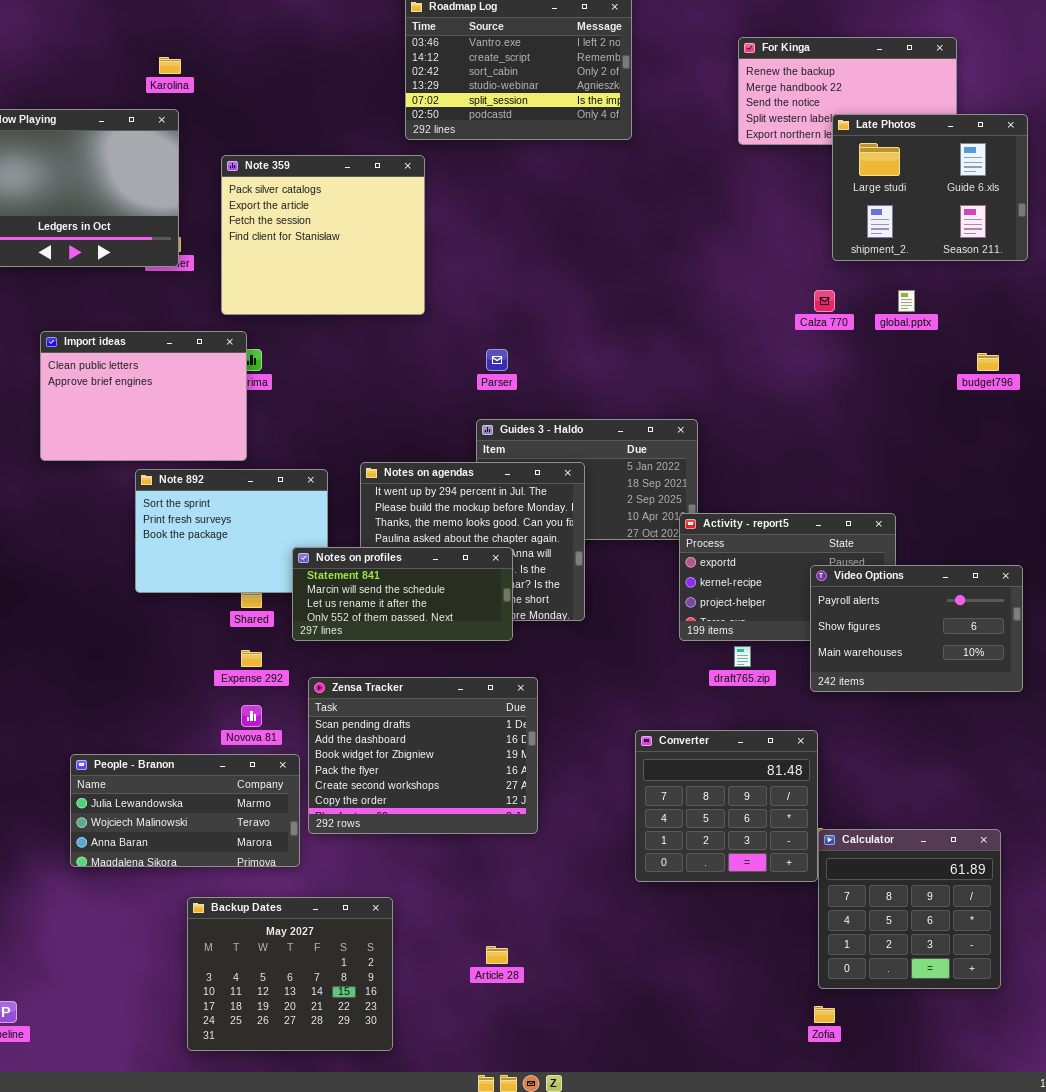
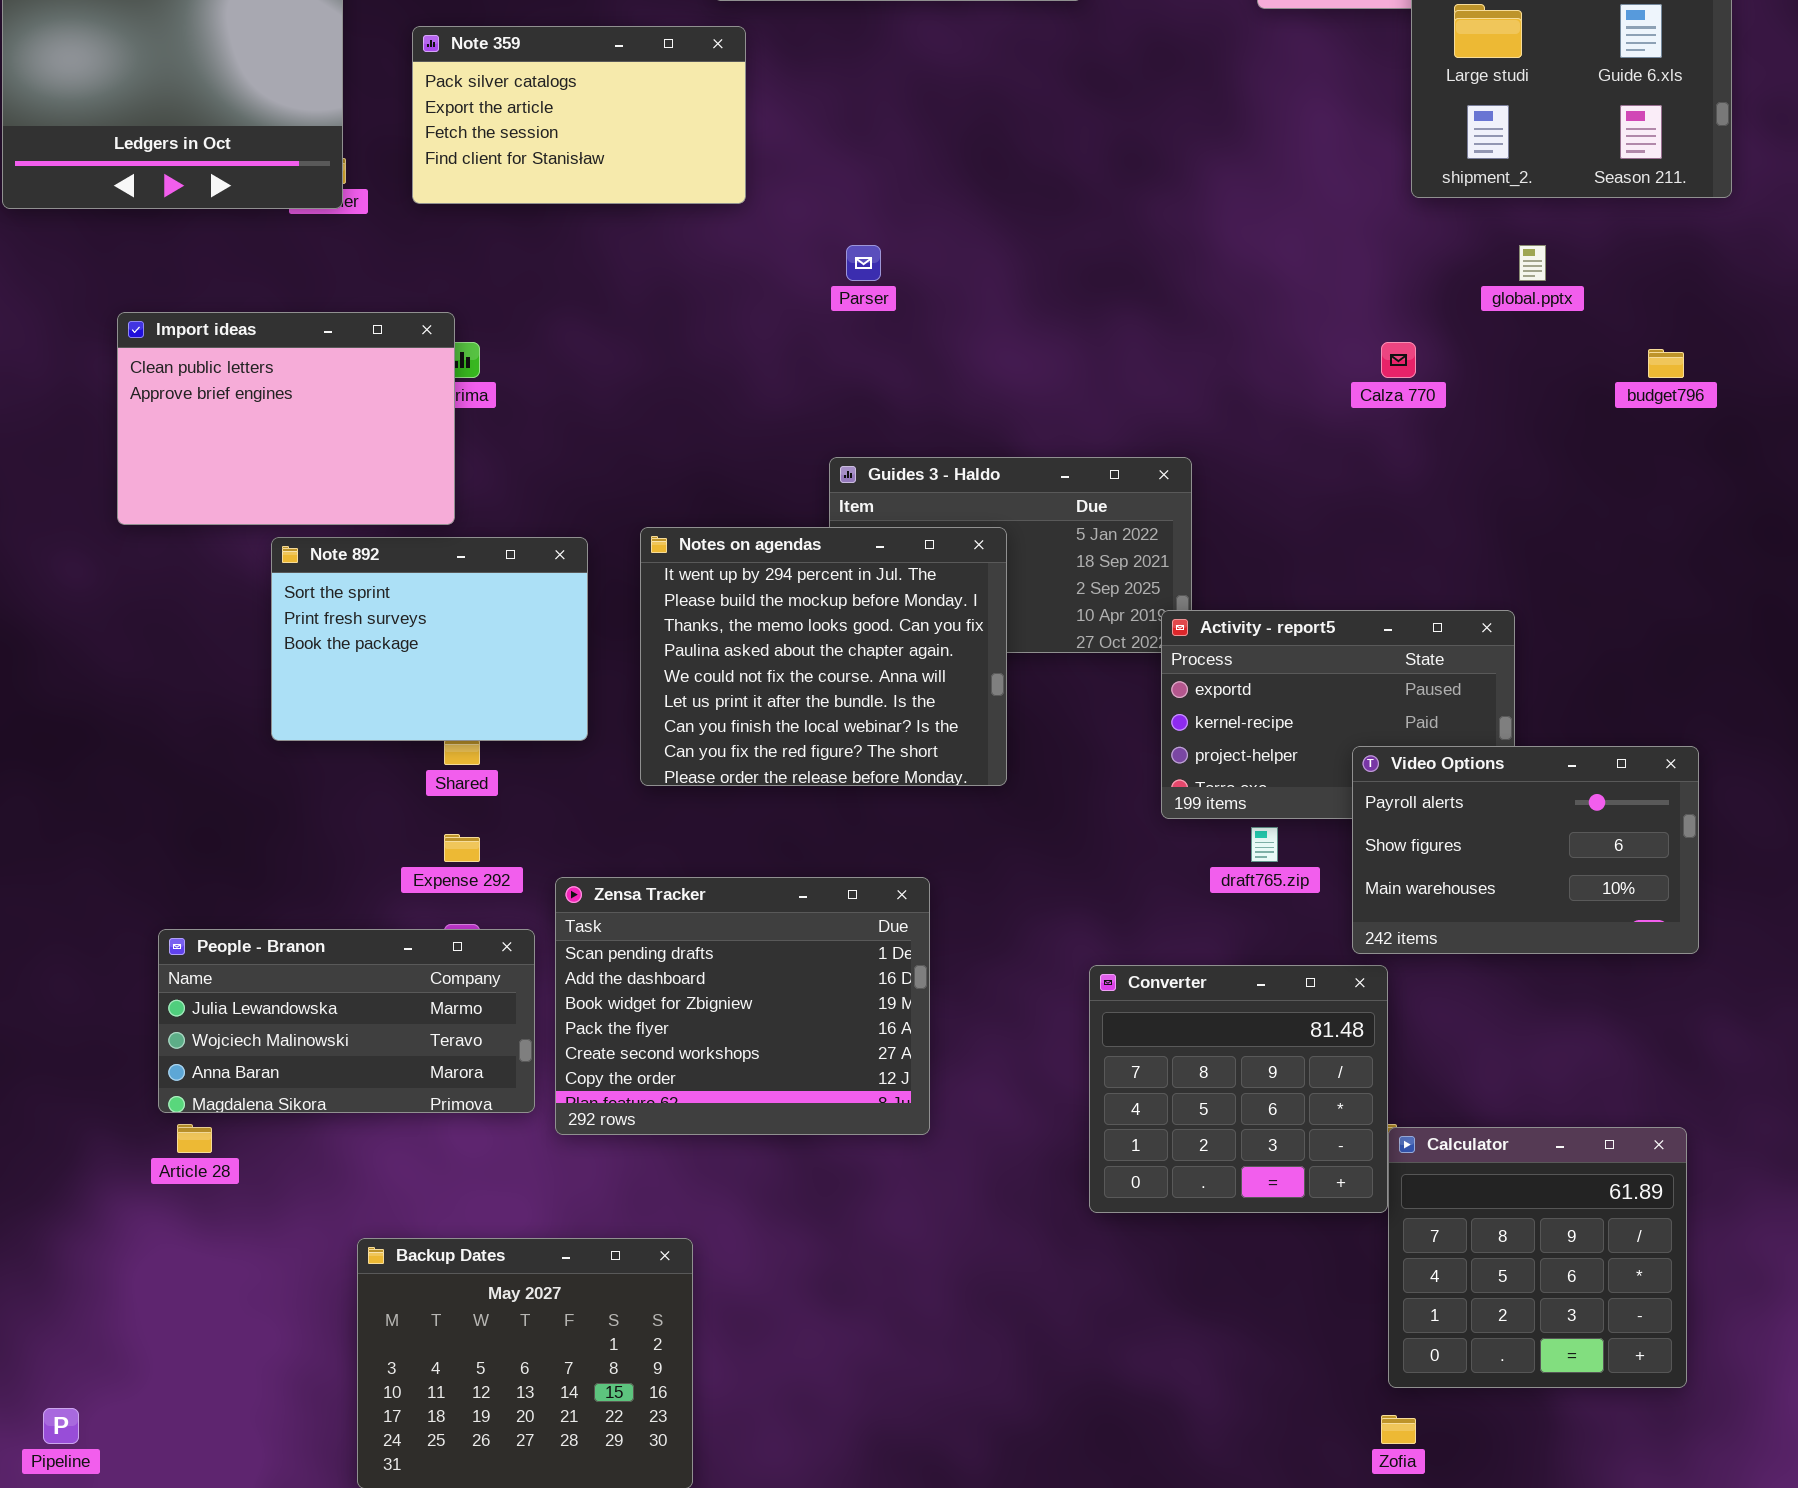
Note 359: [221,155,425,315] -> [412,26,746,204], resized
Calza 770: [814,290,835,312] -> [1381,342,1416,378], moved
Parser: [486,349,508,371] -> [846,245,881,281], moved
Notes on profiles: [292,547,513,641] -> none, closed
Video Options: [810,565,1023,692] -> [1352,746,1699,954], moved
People - Branon: [70,754,300,867] -> [158,929,535,1113], moved
Article 28: [486,946,508,964] -> [177,1124,212,1153], moved

